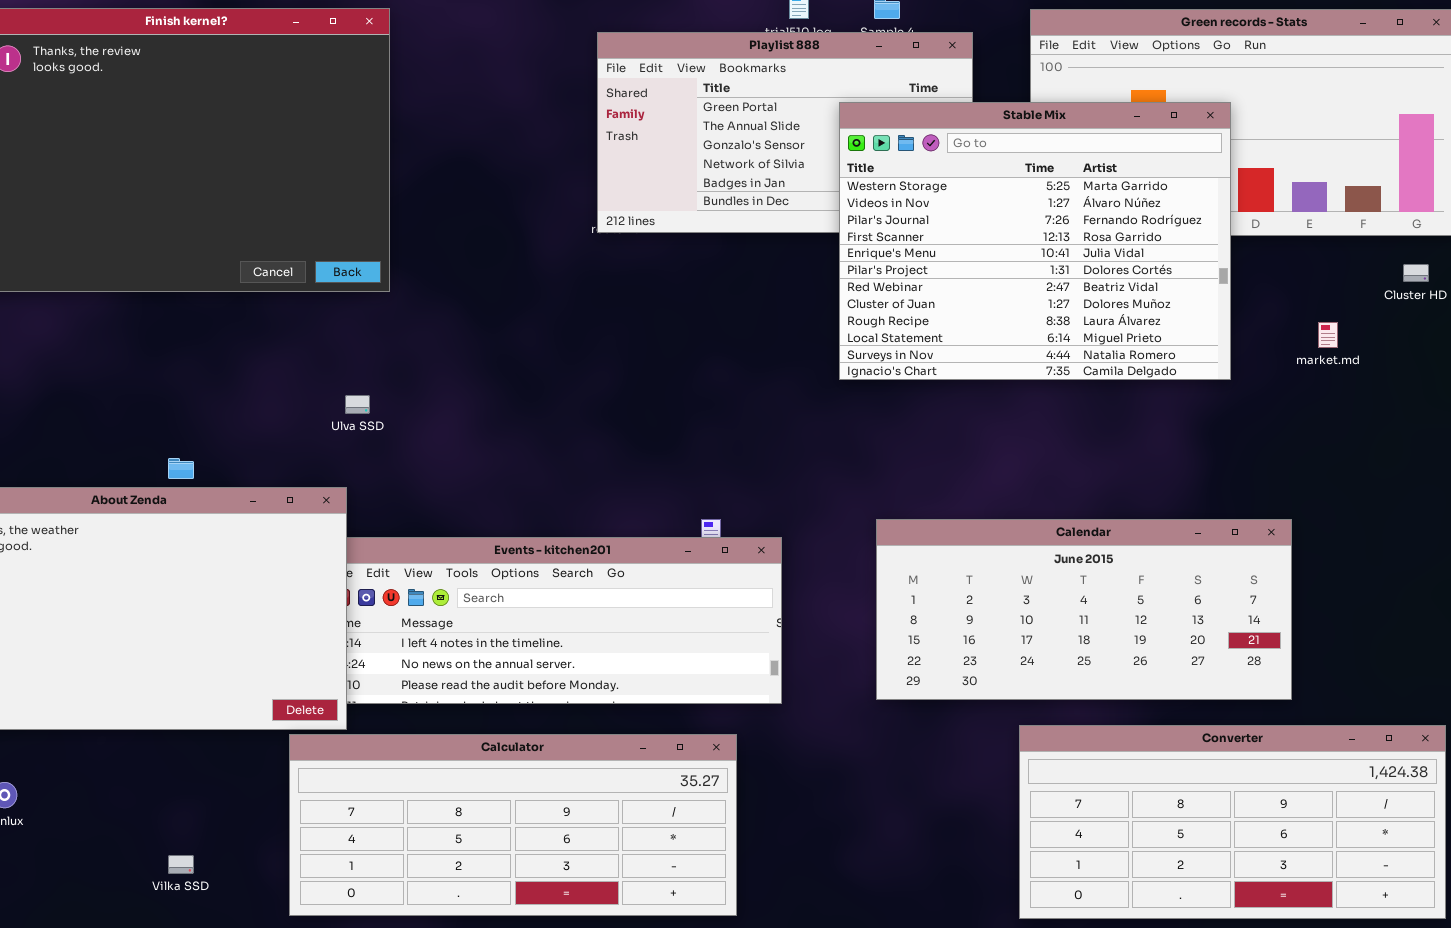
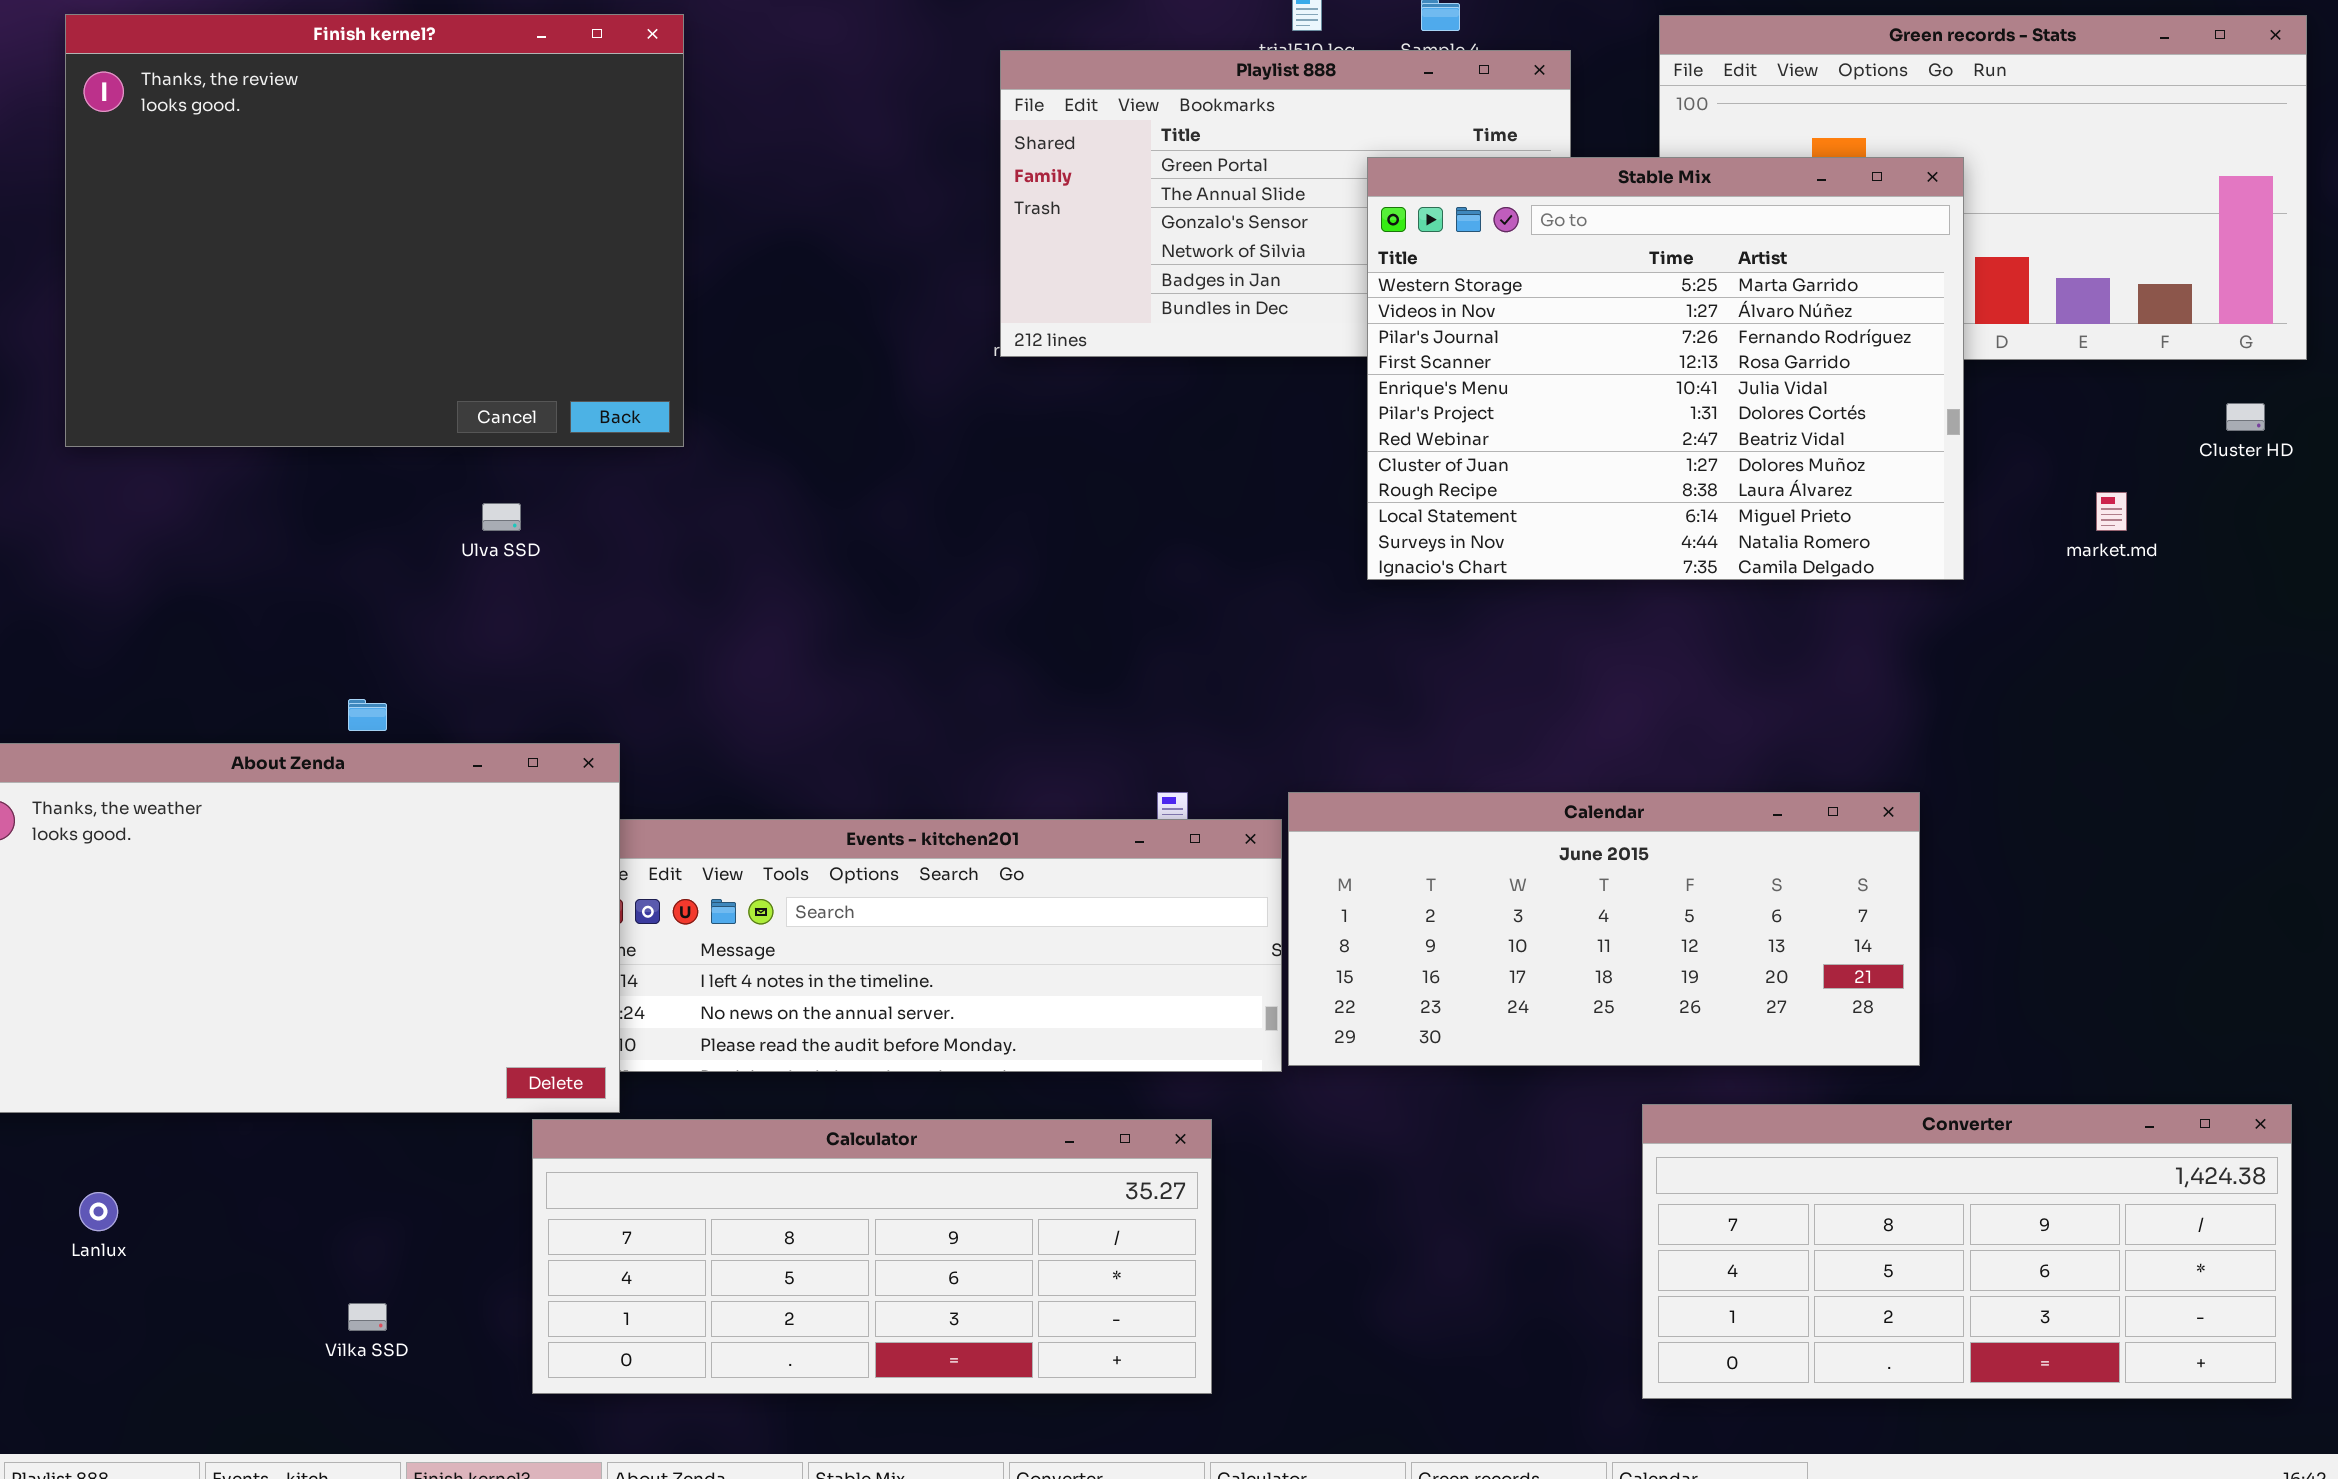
Ulva SSD: [345,395,370,414] -> [482,503,521,531], moved
Calendar: [876,519,1292,700] -> [1288,792,1920,1066], moved

